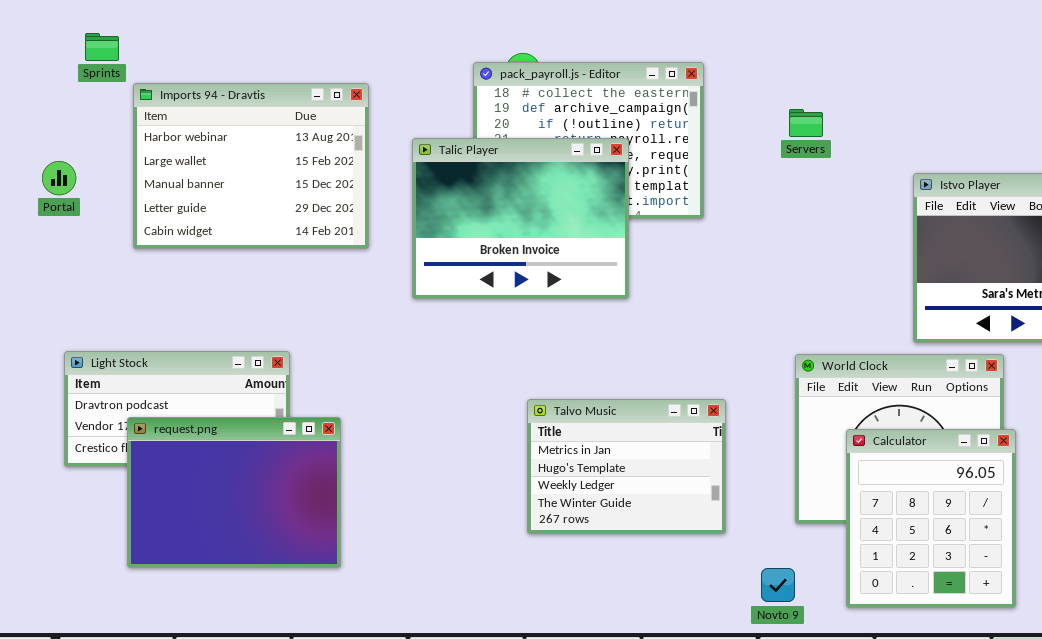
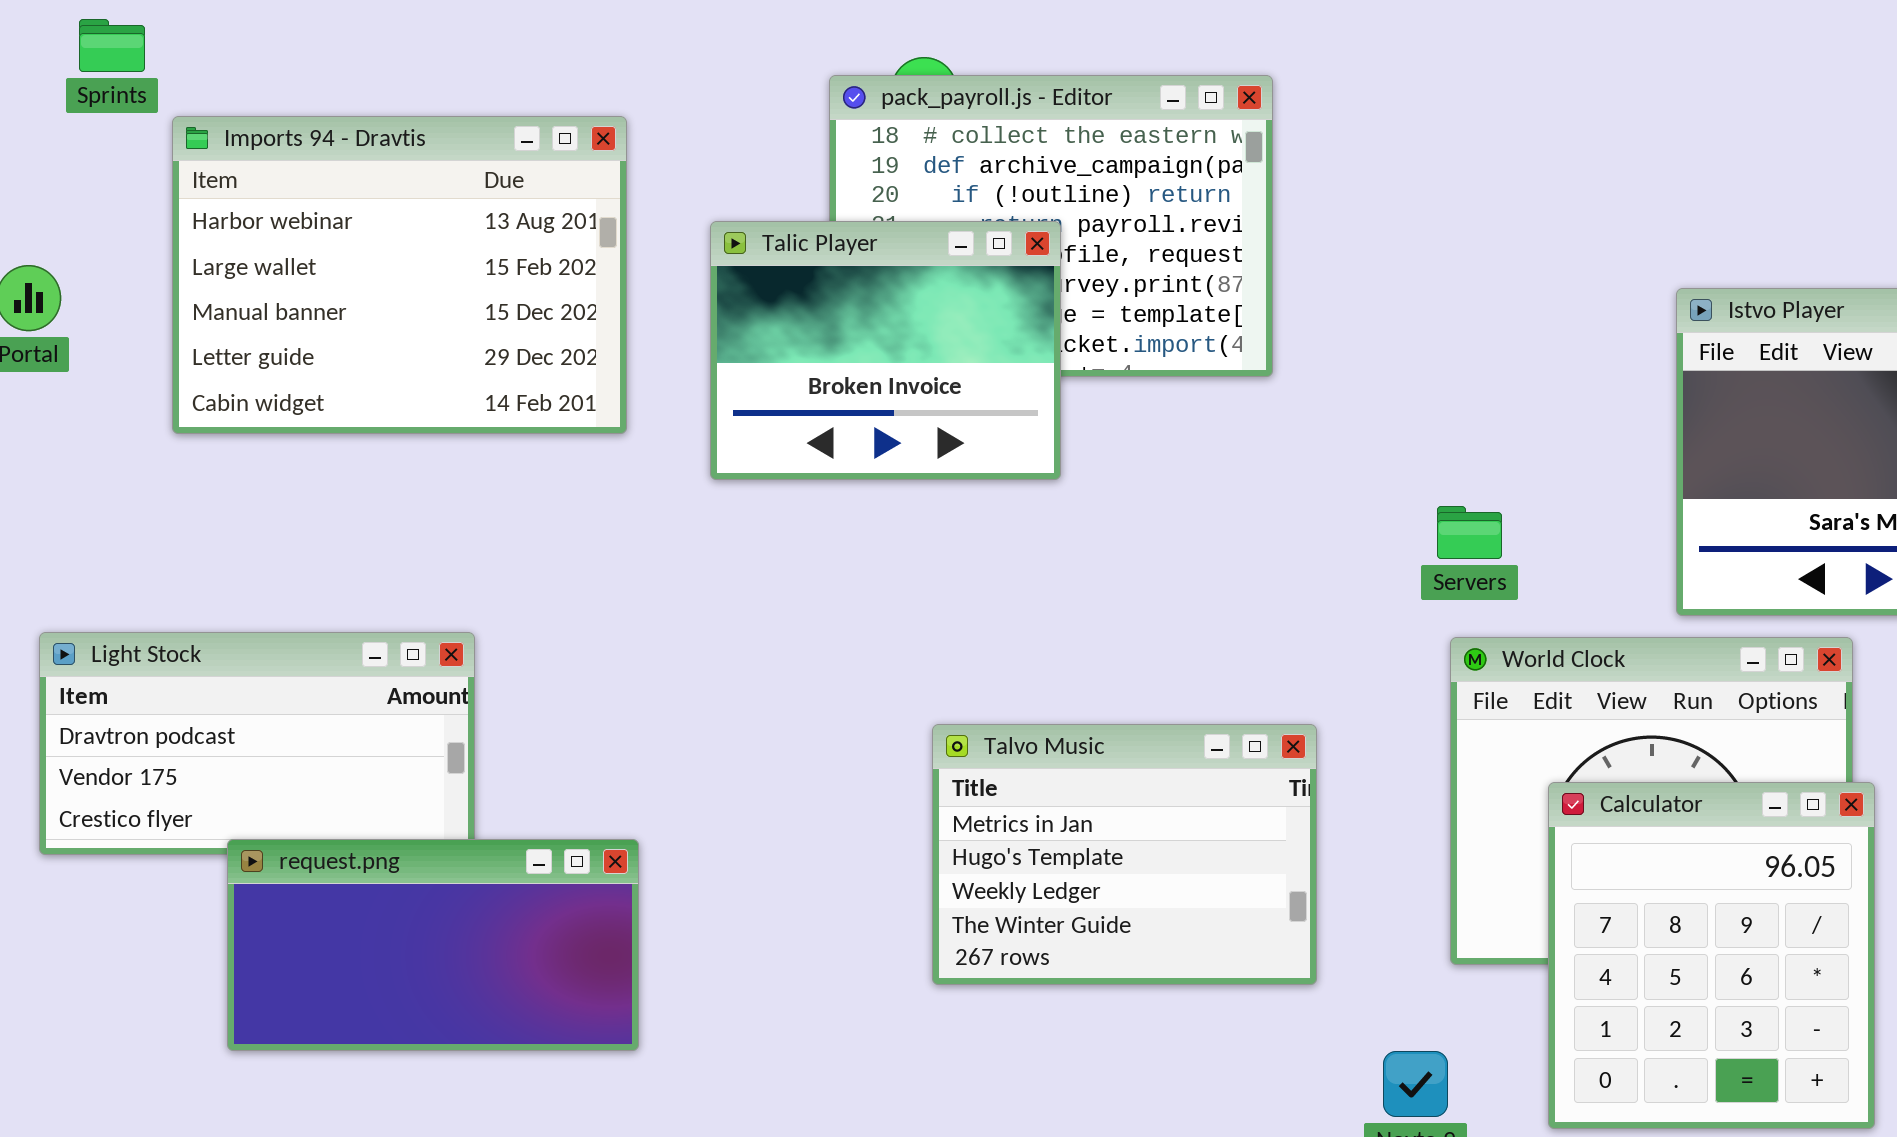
Servers: [789,109,823,137] -> [1437,506,1502,559], moved
Talic Player: [412,138,629,299] -> [710,221,1061,480], resized
request.png: [127,417,341,568] -> [227,839,639,1051], moved, resized

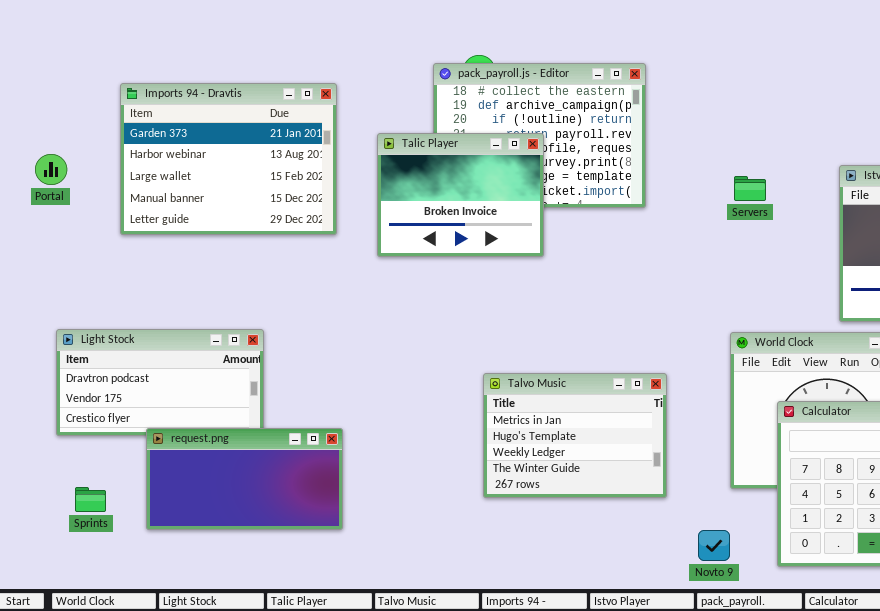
Sprints: [79,19,145,72] -> [75,487,106,512], moved
Imports 94 - Dravtis: [172,116,627,434] -> [120,83,337,235], scrolled up 1 row
Servers: [1437,506,1502,559] -> [734,176,766,201], moved

